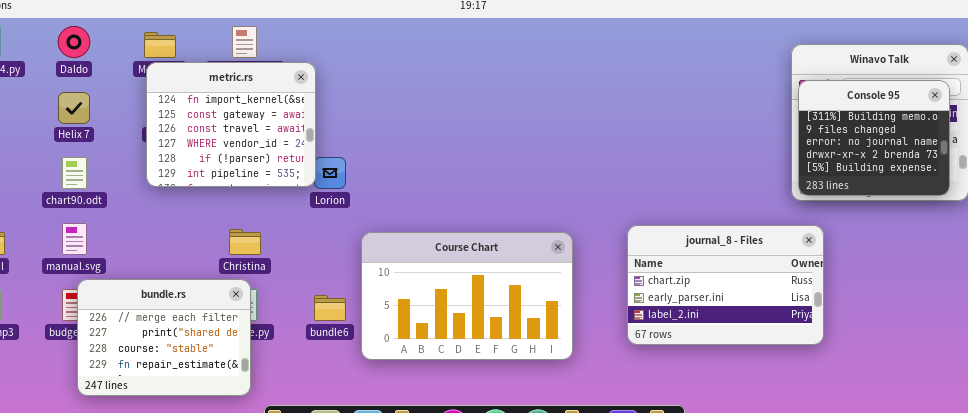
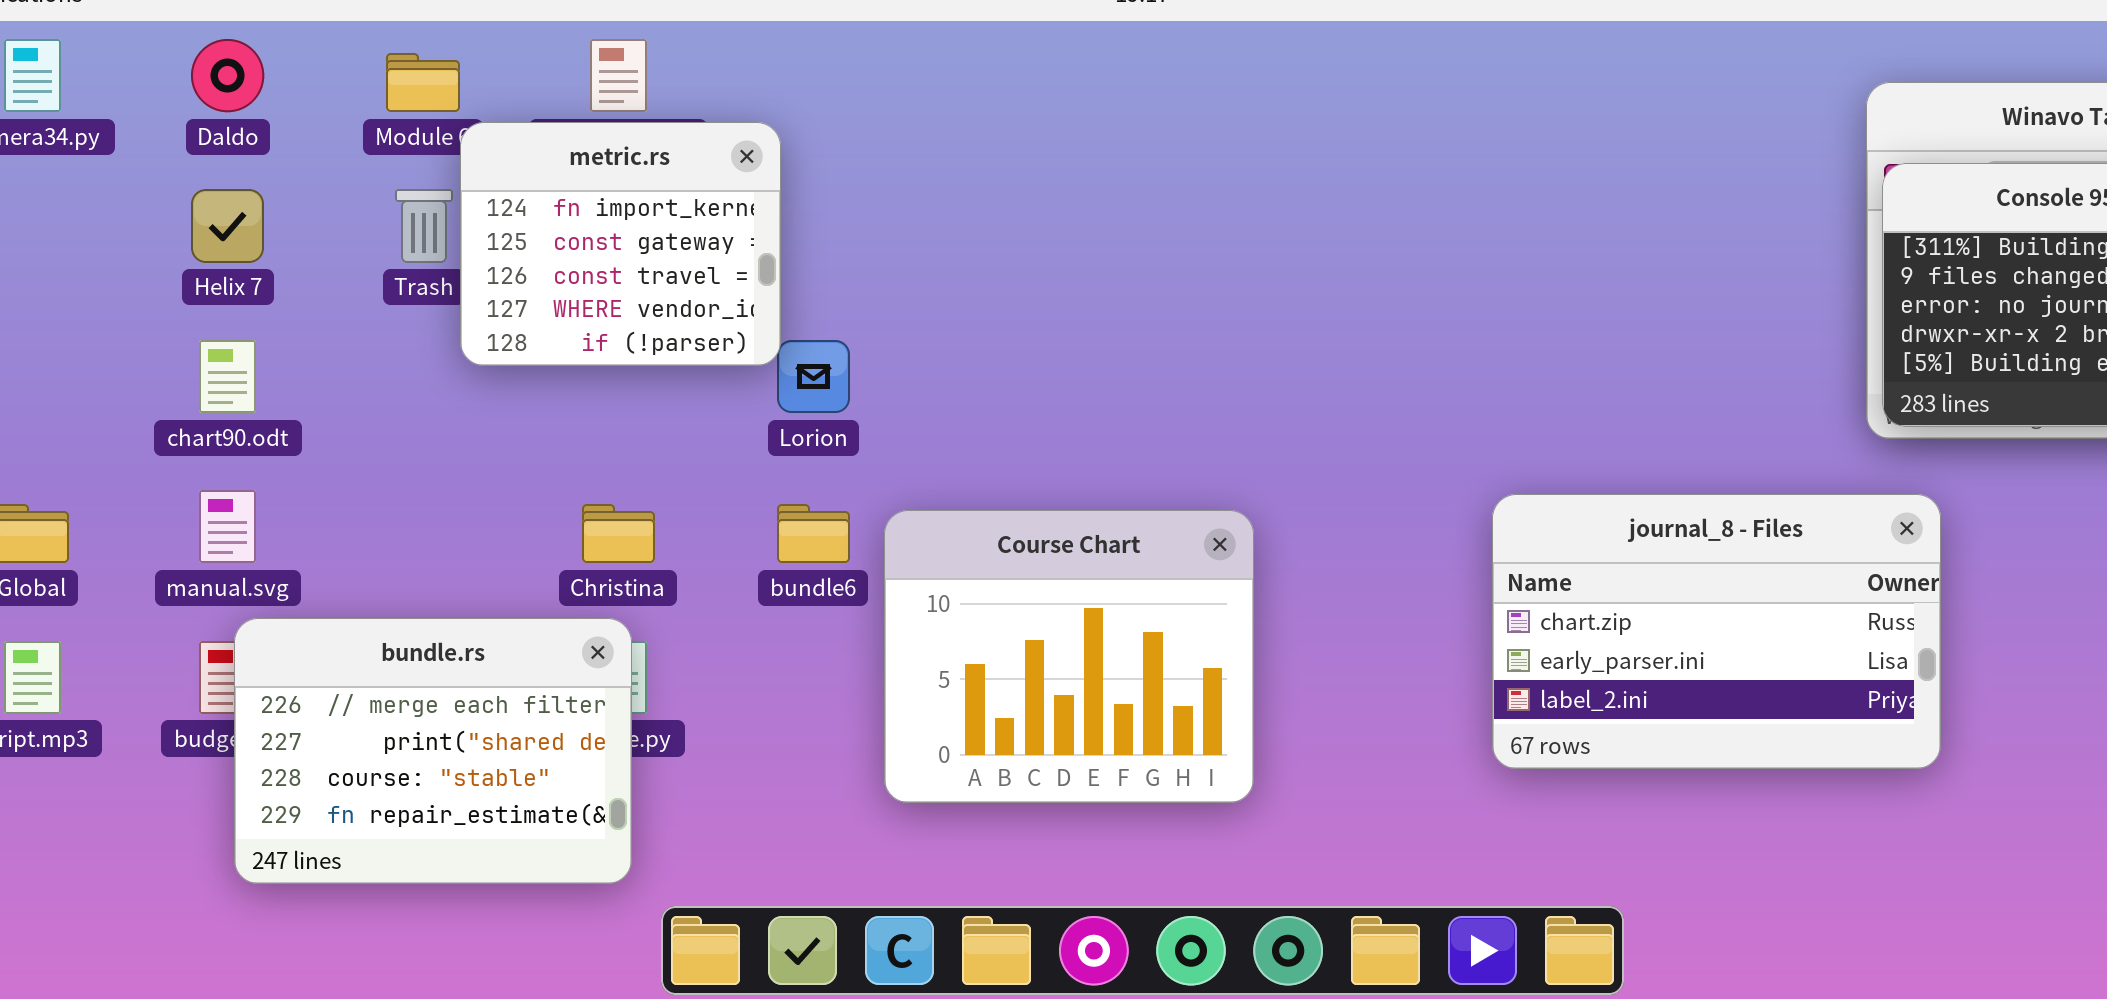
metric.rs: [146,62,316,187] -> [460,122,781,366], resized
Course Chart: [361,232,573,360] -> [884,510,1254,803], resized
bundle6: [314,295,346,321] -> [777,504,850,563], moved

